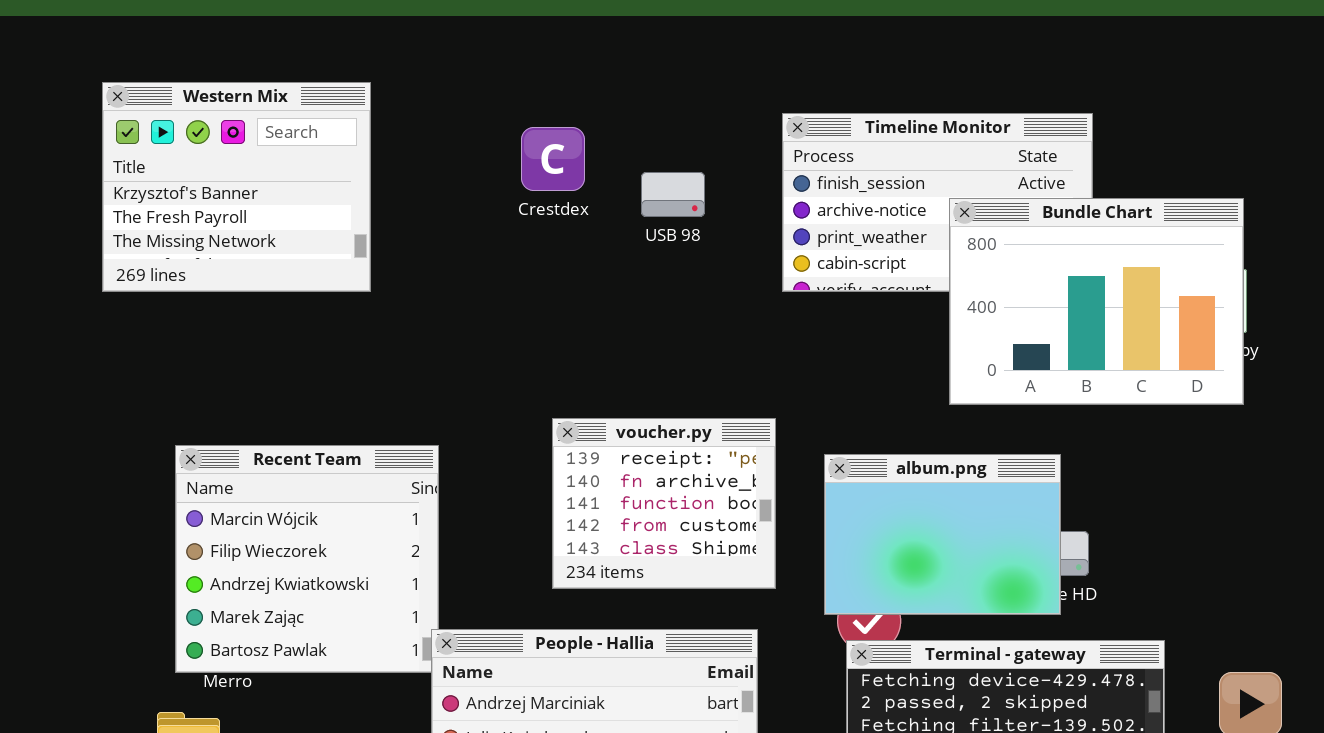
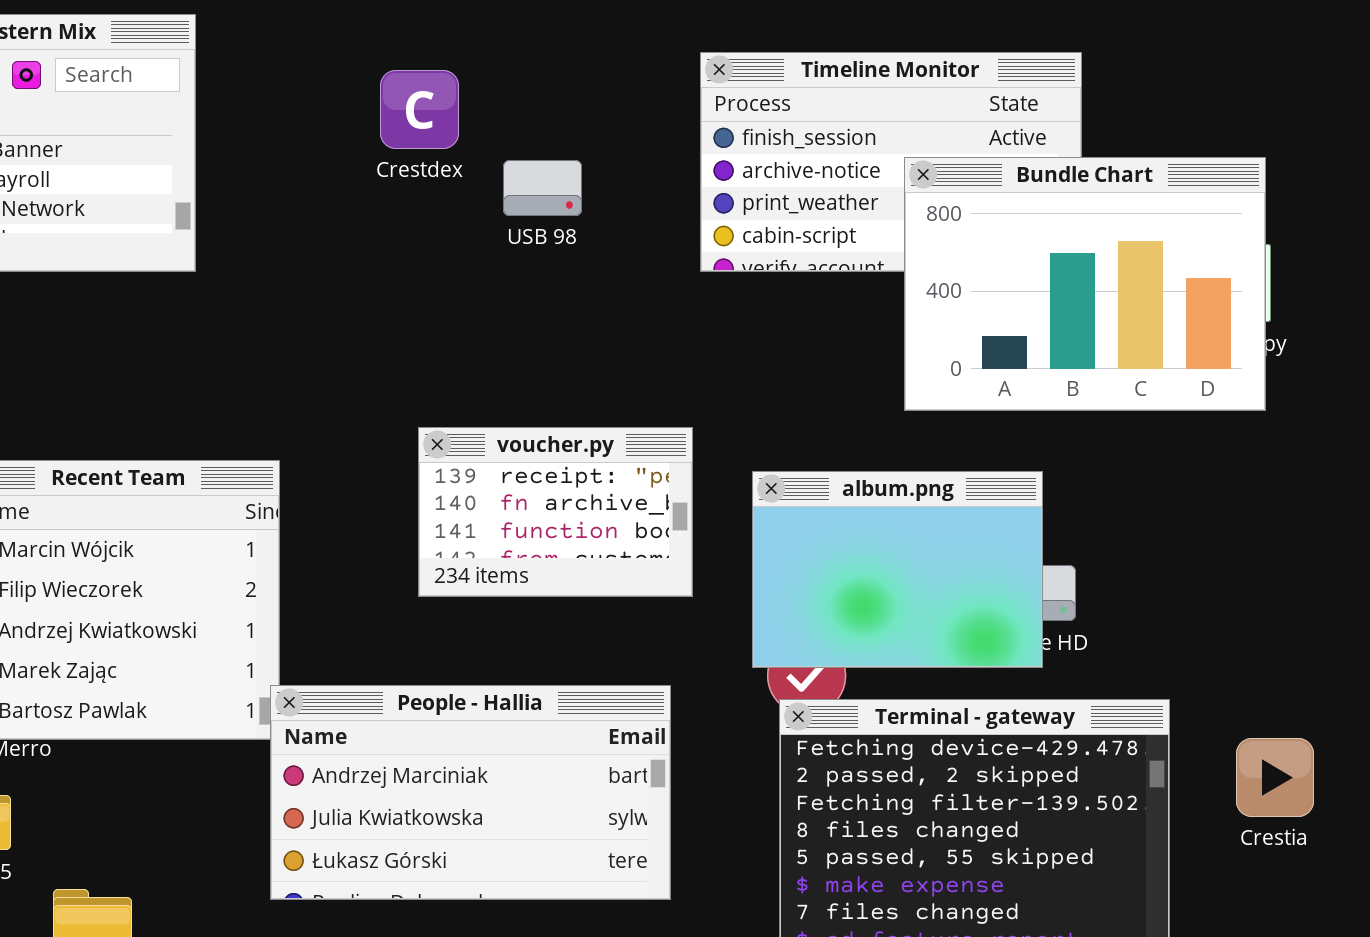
USB 98: [641,172,705,217] -> [503,160,582,216], moved
voucher.py: [552,418,776,589] -> [418,427,693,597], resized

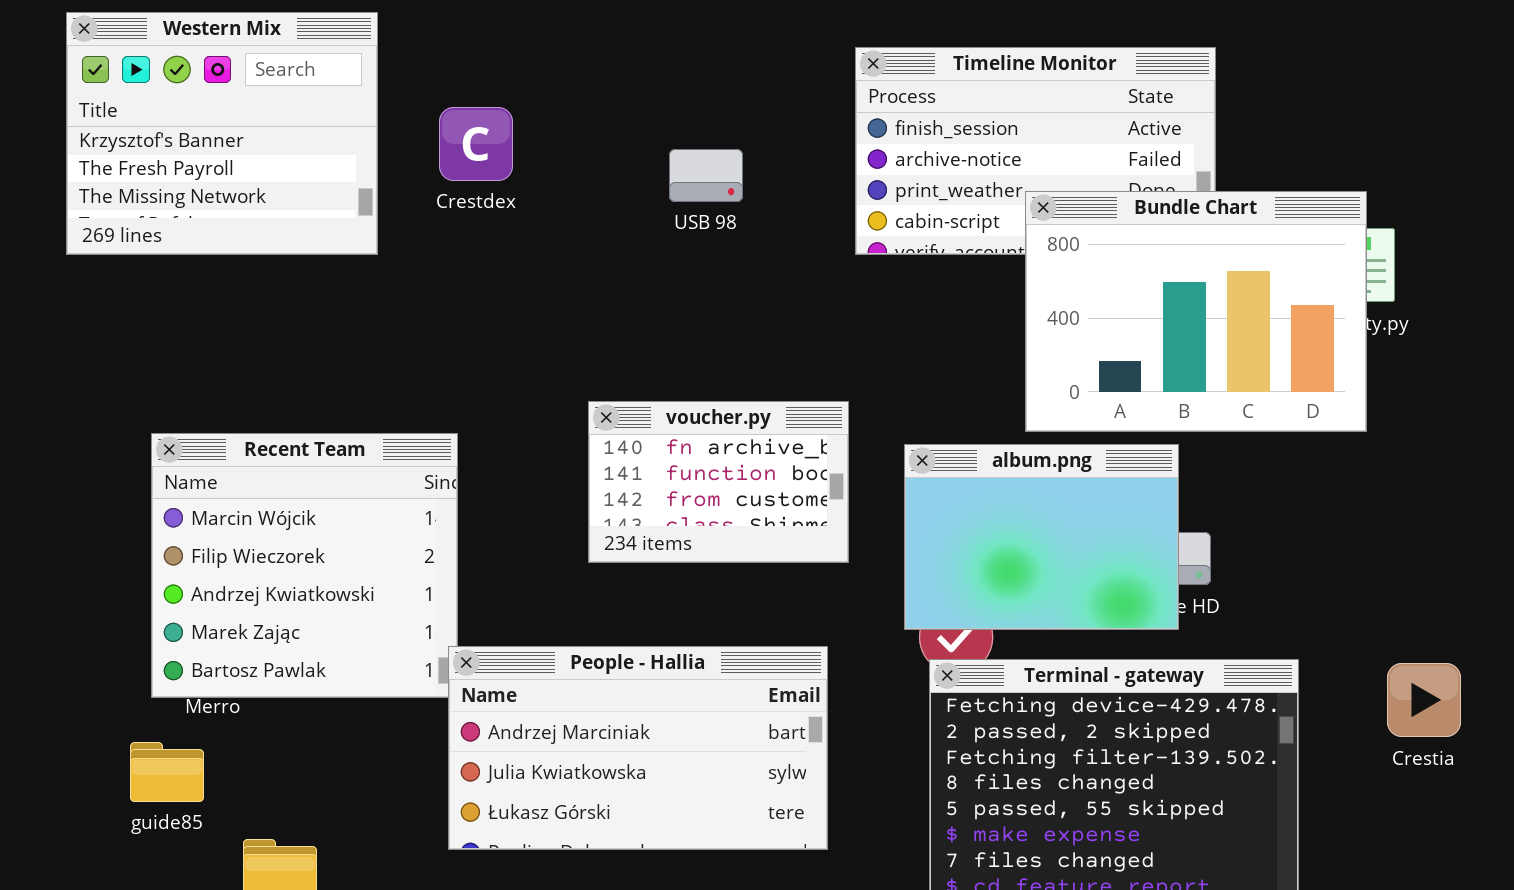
Crestdex: [380,70,459,149] -> [439,107,513,181], moved
Bundle Chart: [904,157,1266,411] -> [1025,191,1367,432], moved
voucher.py: [418,427,693,597] -> [588,401,849,563], scrolled down 1 row
Crestia: [1236,738,1314,817] -> [1387,663,1461,737], moved

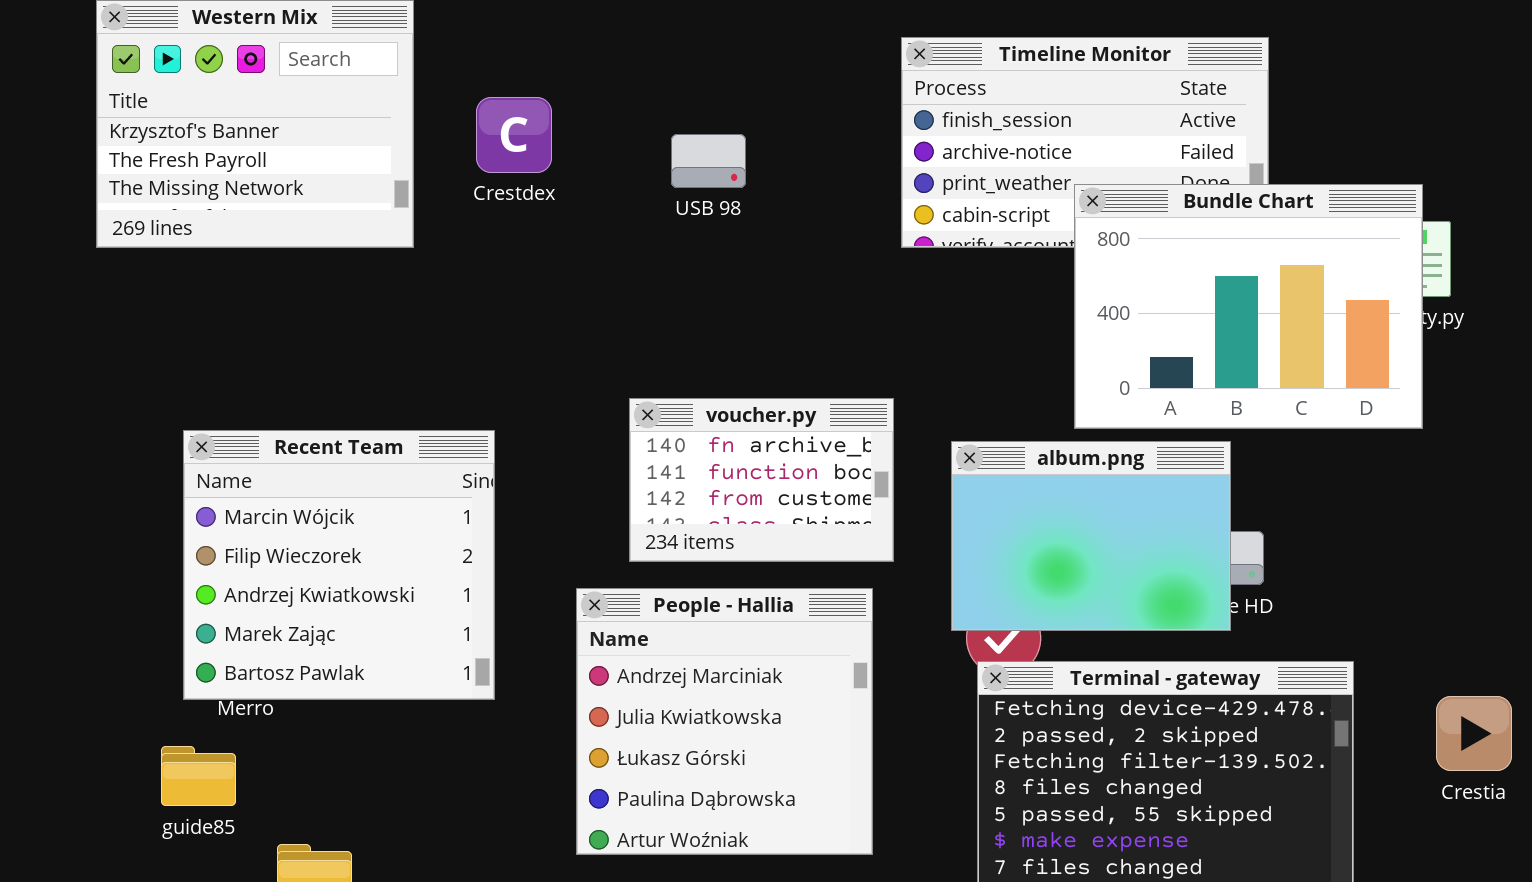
USB 98: [669,149,743,202] -> [671,134,746,188], moved
People - Hallia: [448,646,828,850] -> [576,588,873,855], resized
Crestia: [1387,663,1461,737] -> [1436,696,1512,771], moved

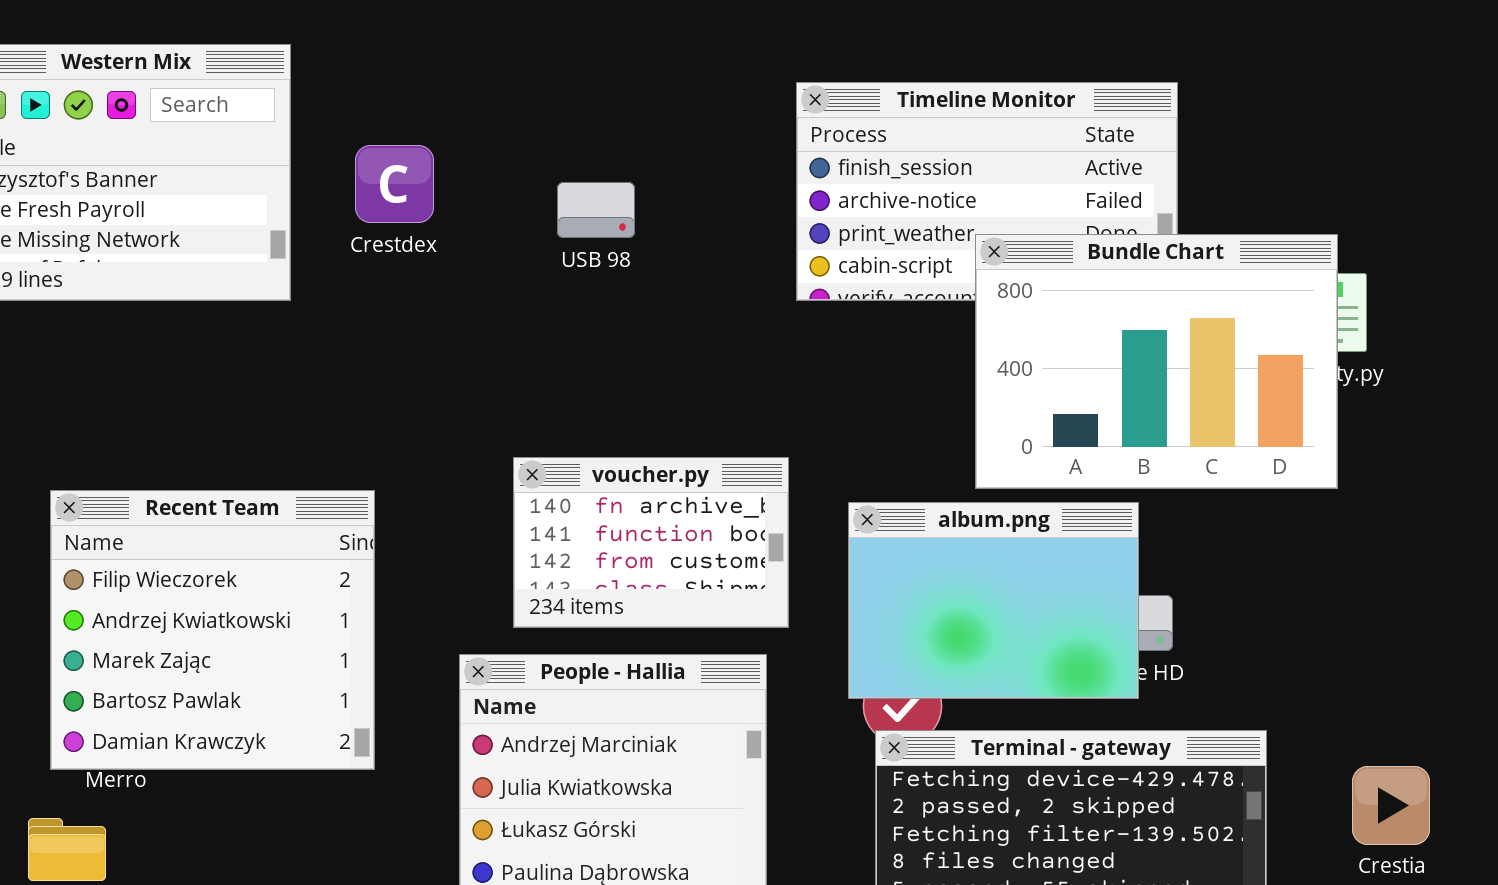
Recent Team: [183,430,495,700] -> [50,490,375,770], scrolled down 1 row

